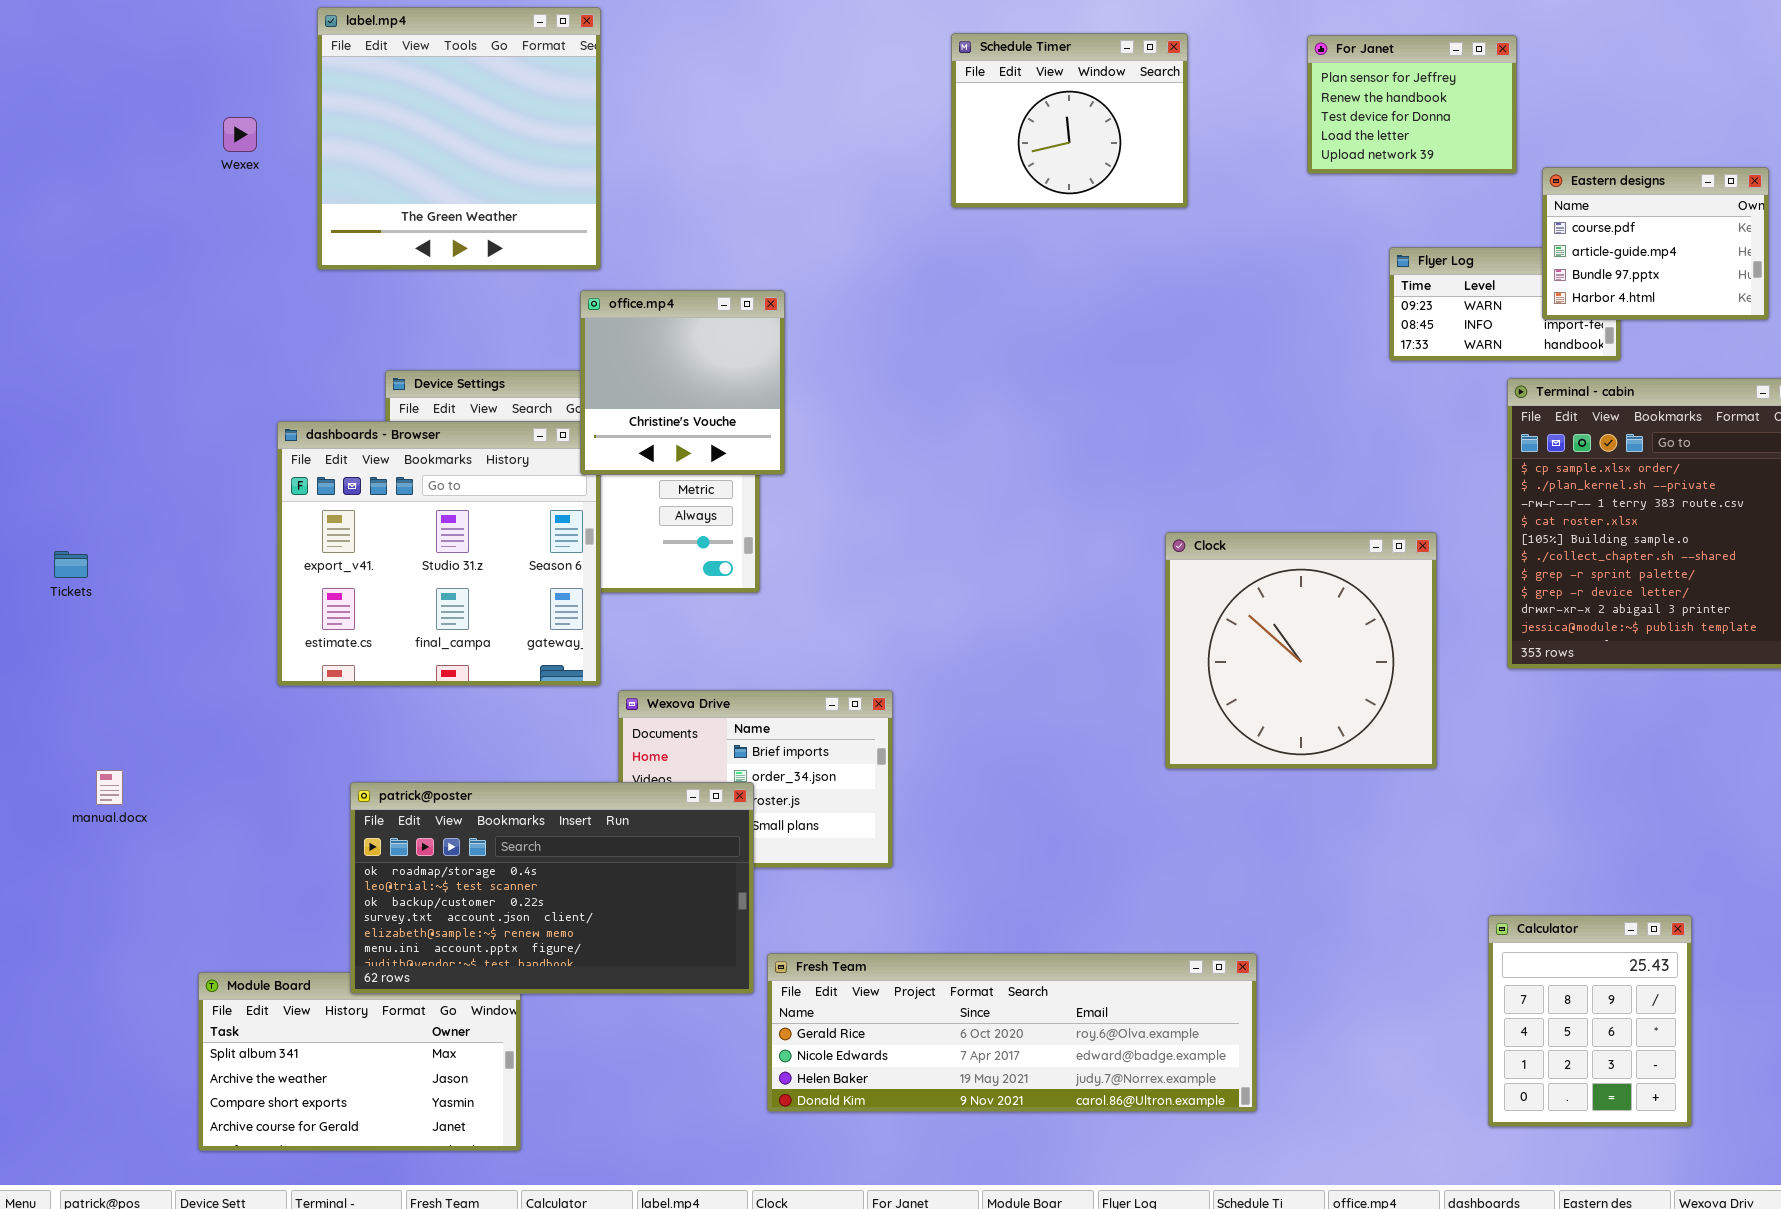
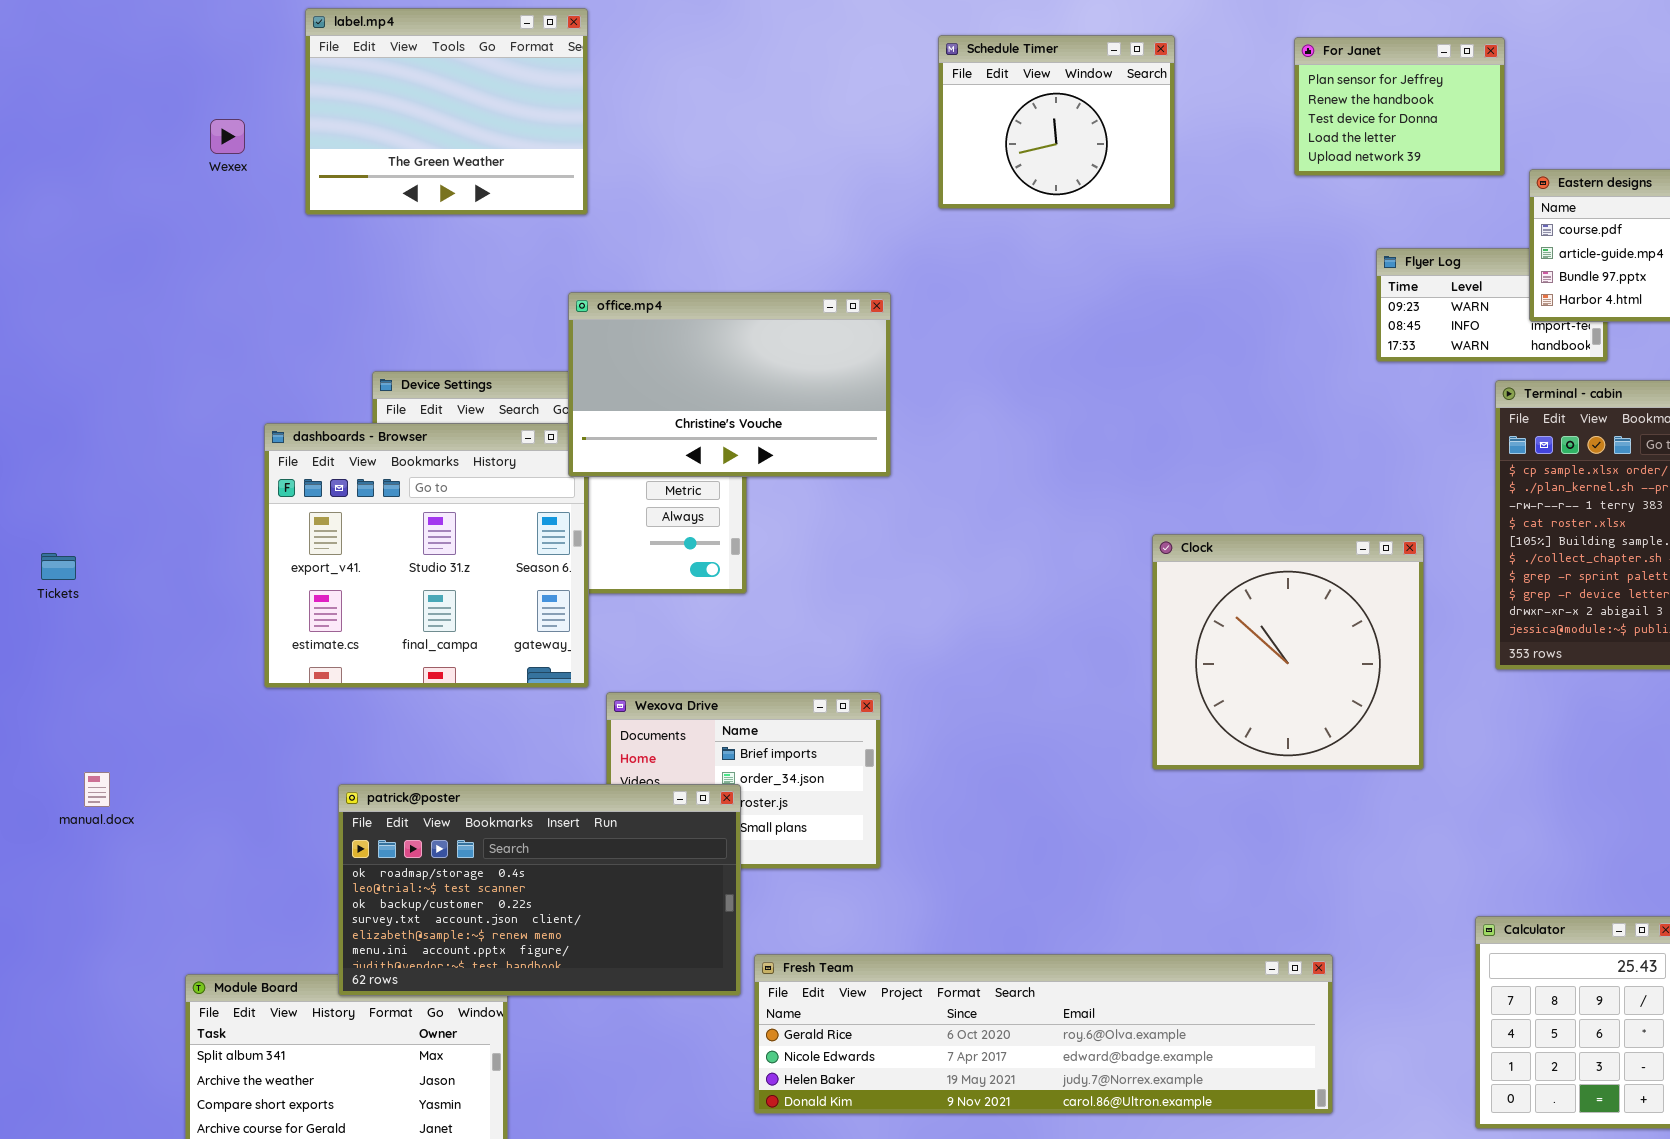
label.mp4: [317,7,601,270] -> [305,8,588,215], resized
office.mp4: [580,290,785,475] -> [568,292,891,477], resized
Fresh Team: [767,953,1257,1112] -> [754,954,1333,1114], resized

